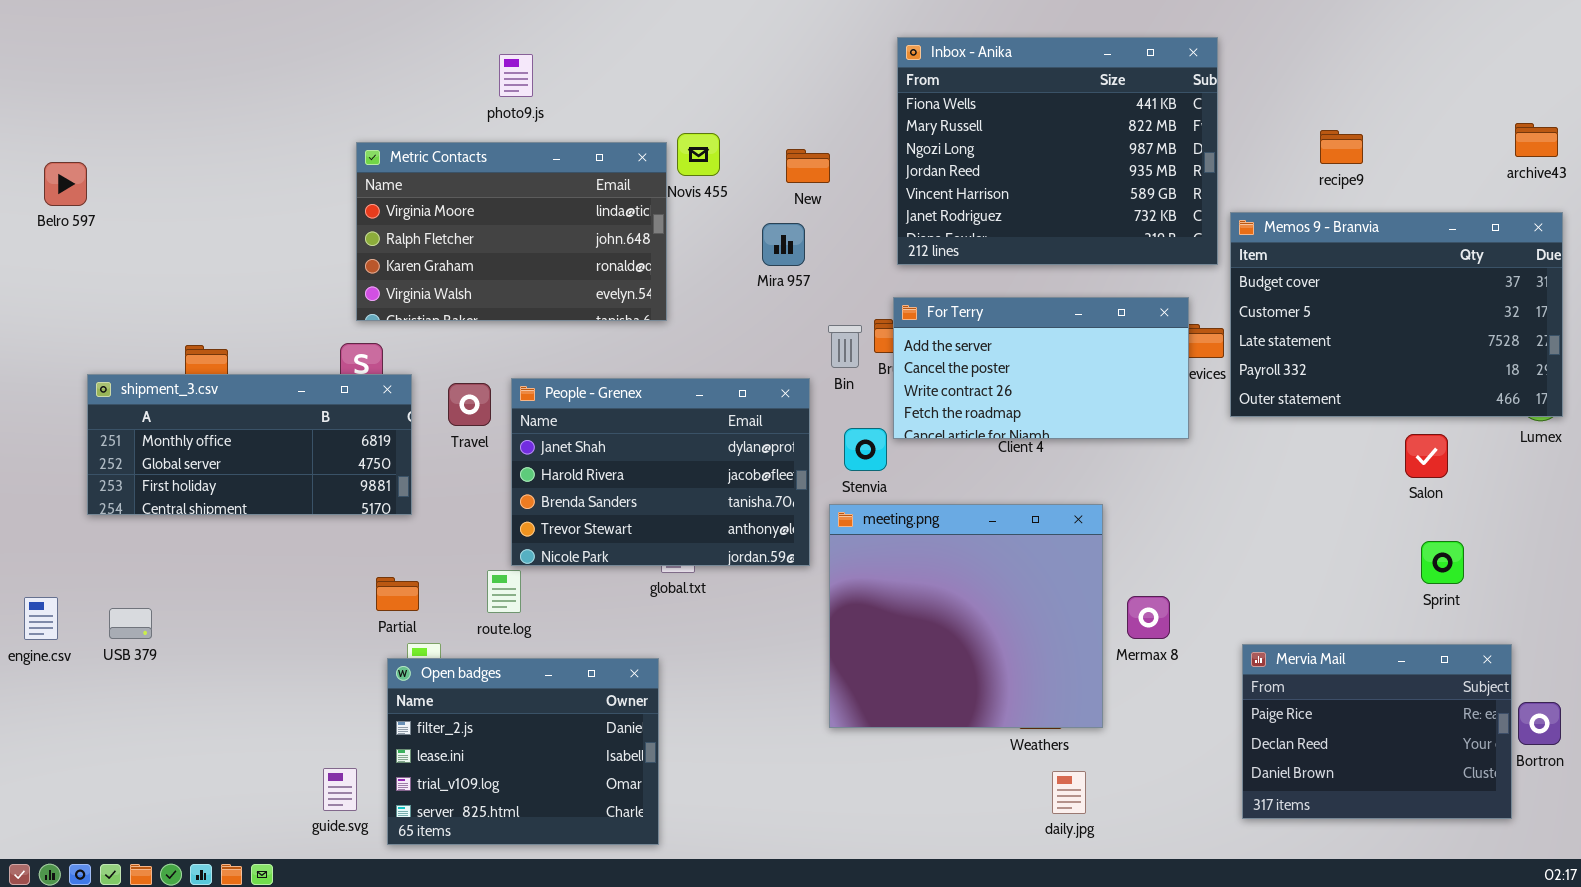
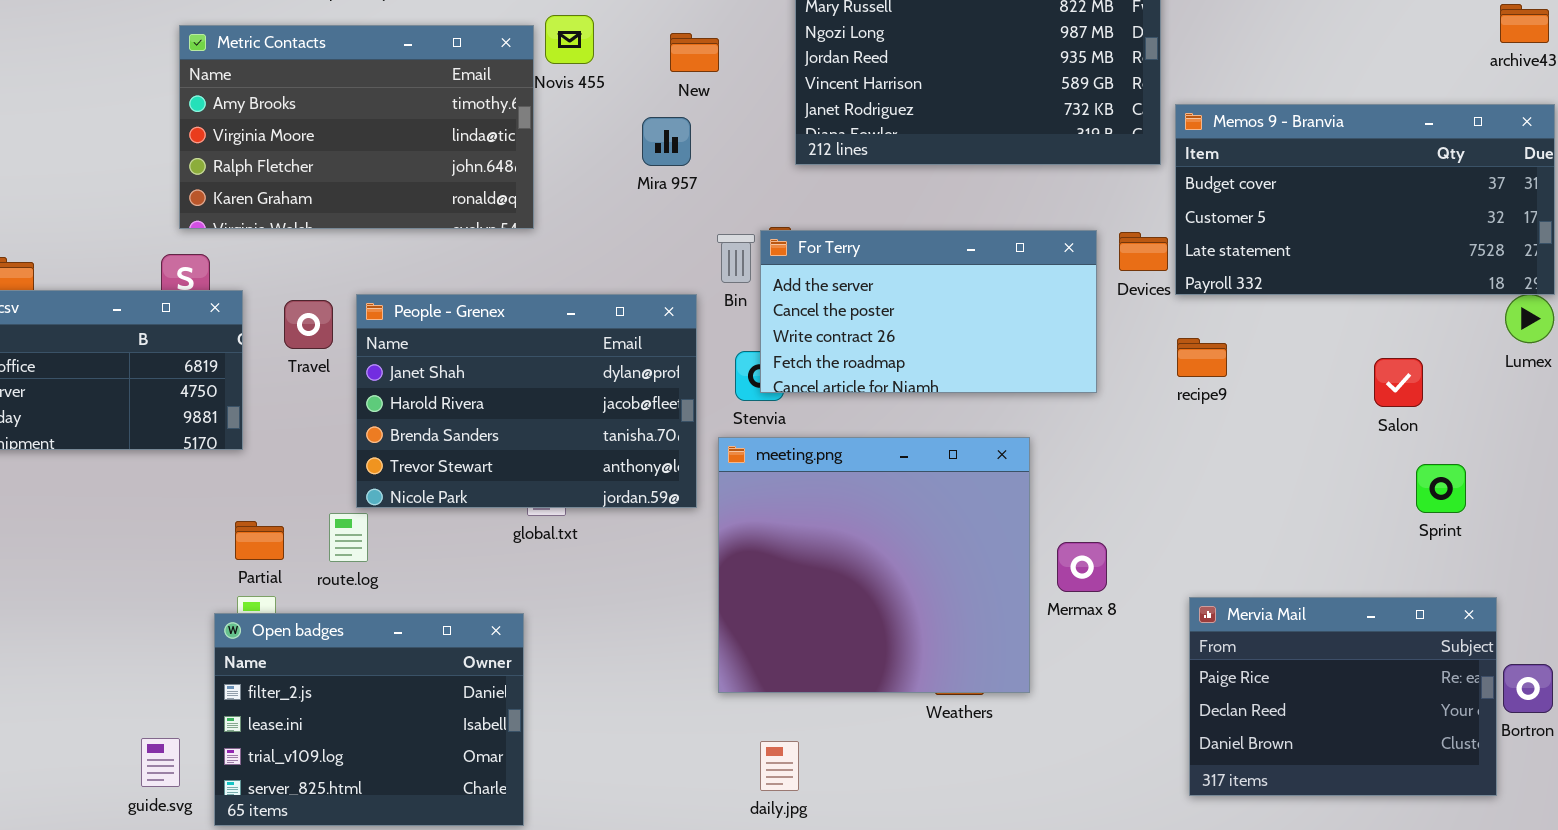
recipe9: [1320,130,1363,164] -> [1177,338,1227,377], moved
Metric Contacts: [356,142,667,321] -> [179,25,534,229], scrolled up 1 row
Memos 9 - Branvia: [1230,212,1563,417] -> [1175,104,1555,295], resized
For Terry: [893,297,1189,439] -> [760,230,1097,393], moved
Sprint: [1421,541,1464,584] -> [1416,464,1466,513], moved
Partial: [376,577,419,611] -> [235,521,284,560], moved
daily.jpg: [1052,771,1086,814] -> [760,741,799,791], moved

